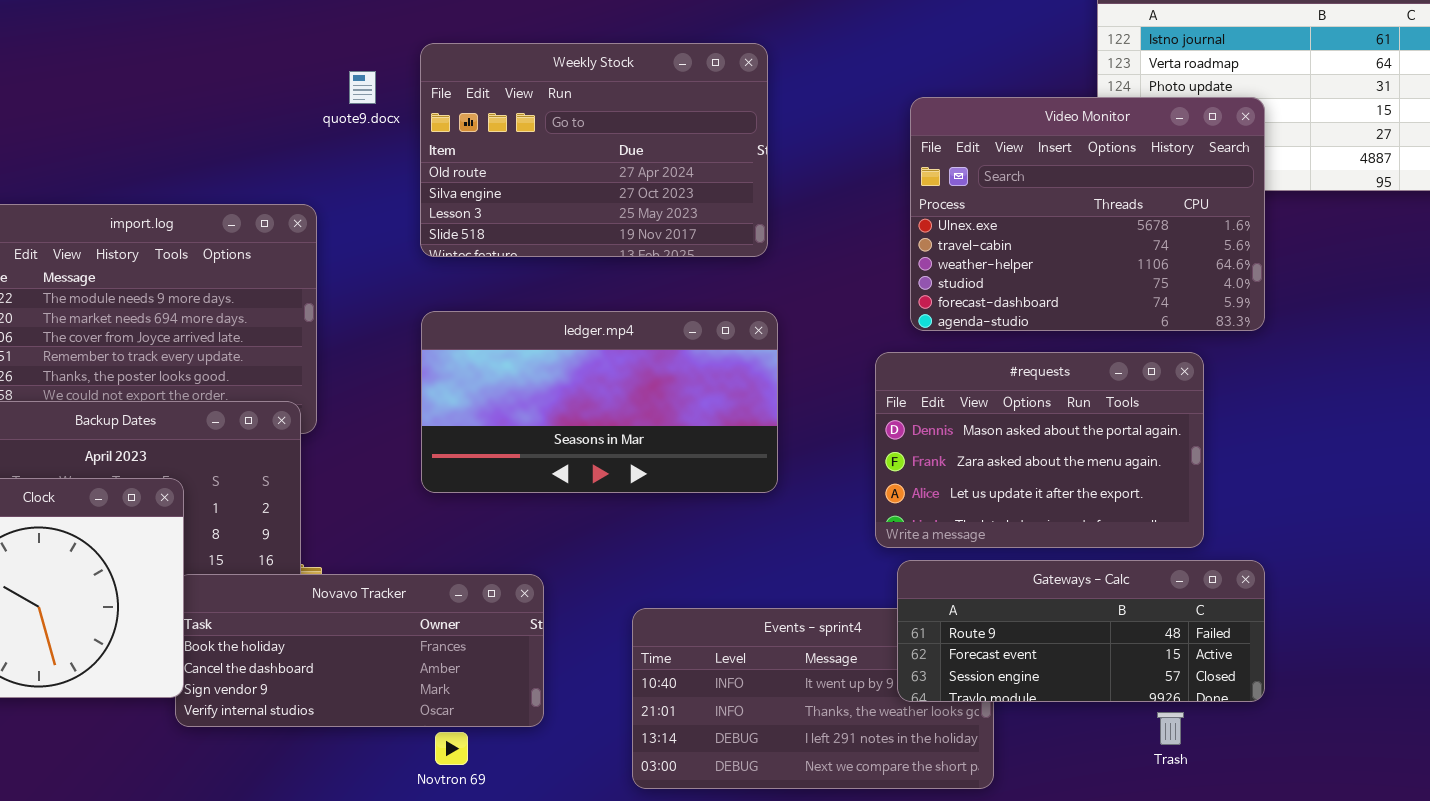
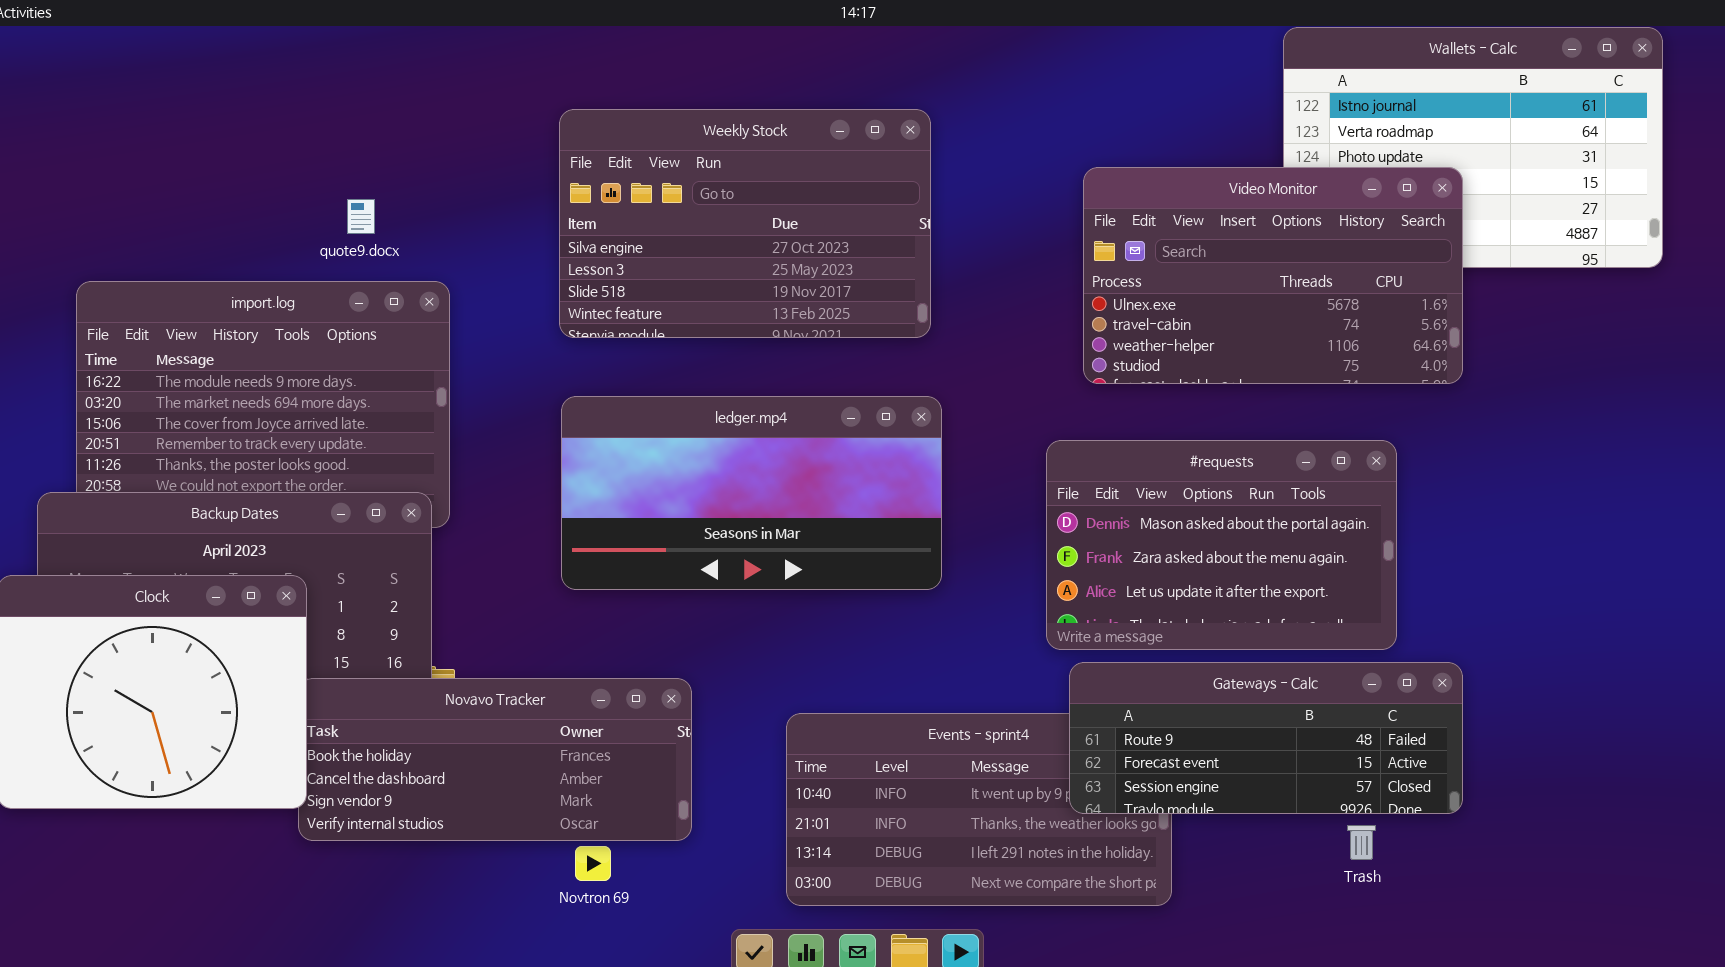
Weekly Stock: [420,43,768,257] -> [559,109,931,338], scrolled down 1 row
quote9.docx: [349,71,376,104] -> [347,199,375,234], moved
Video Monitor: [910,97,1265,331] -> [1083,167,1463,384], resized

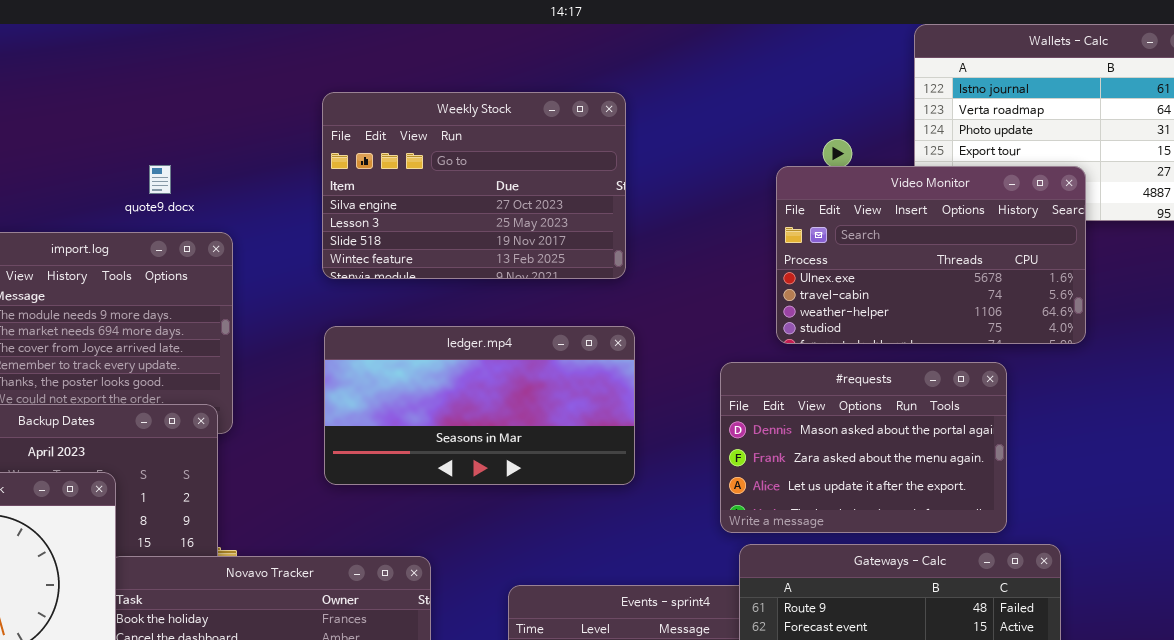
Video Monitor: [1083,167,1463,384] -> [776,166,1086,344], moved

